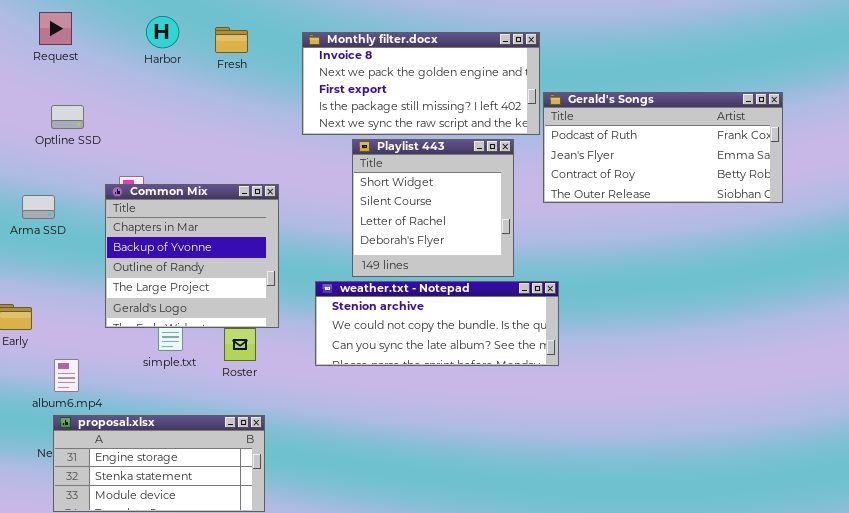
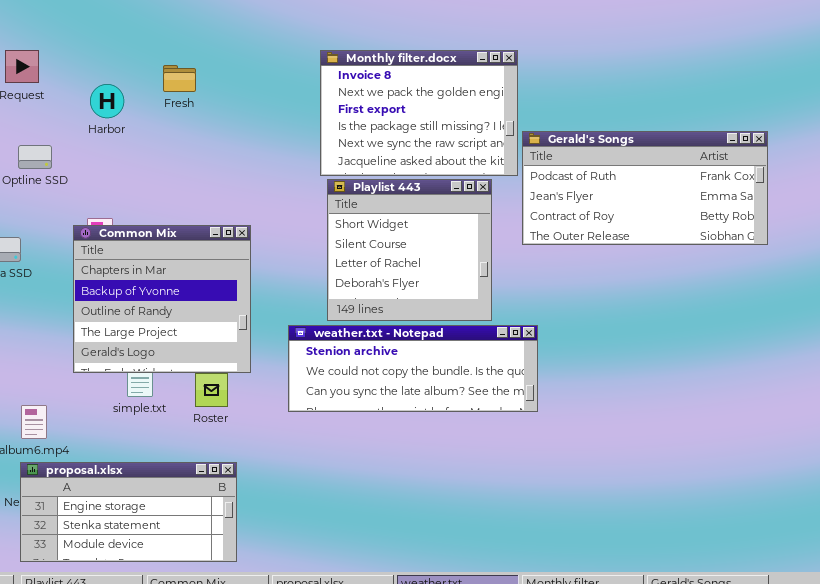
Harbor: [146,16,179,48] -> [90,84,124,118], moved
Fresh: [215,27,248,53] -> [163,65,196,92], moved
Monthly filter.docx: [302,32,540,135] -> [320,50,518,176], resized

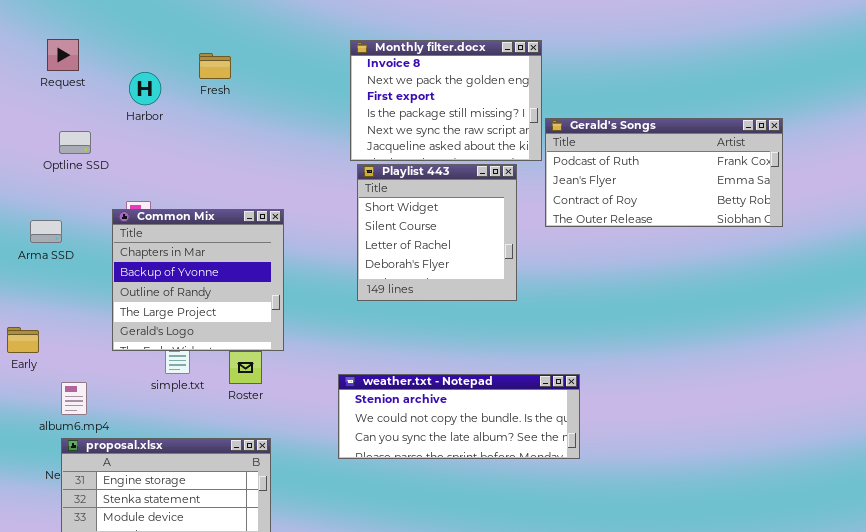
weather.txt - Notepad: [288,325,538,412] -> [338,374,580,459], moved

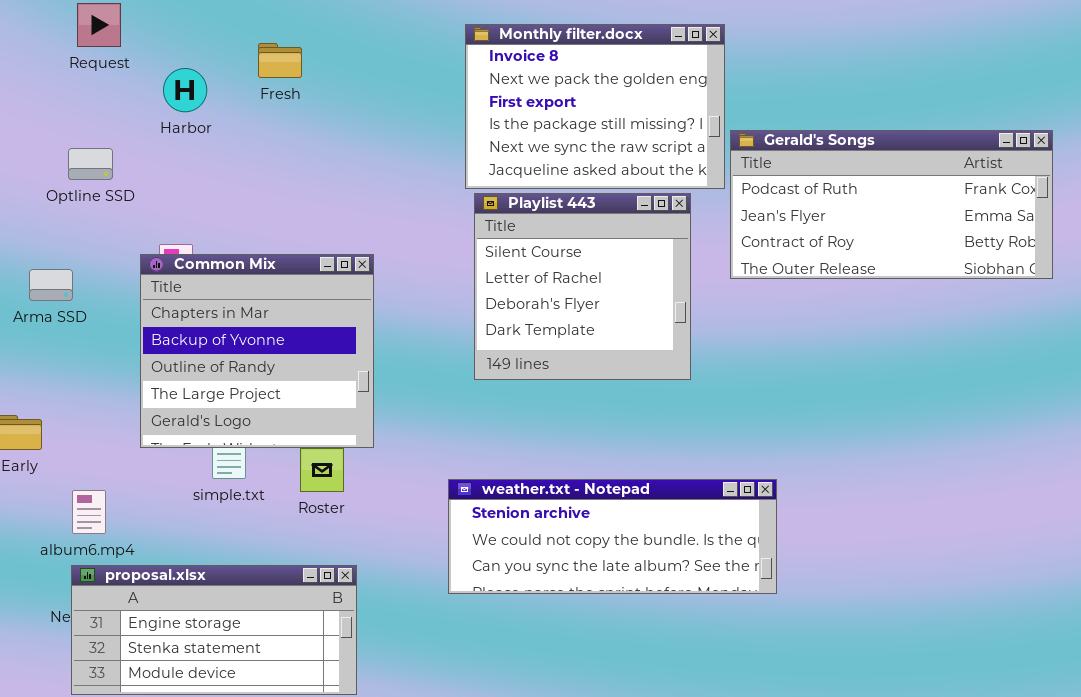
Request: [47,39,79,71] -> [77,3,121,47], moved
Playlist 443: [357,164,517,301] -> [474,193,691,380], scrolled down 1 row

